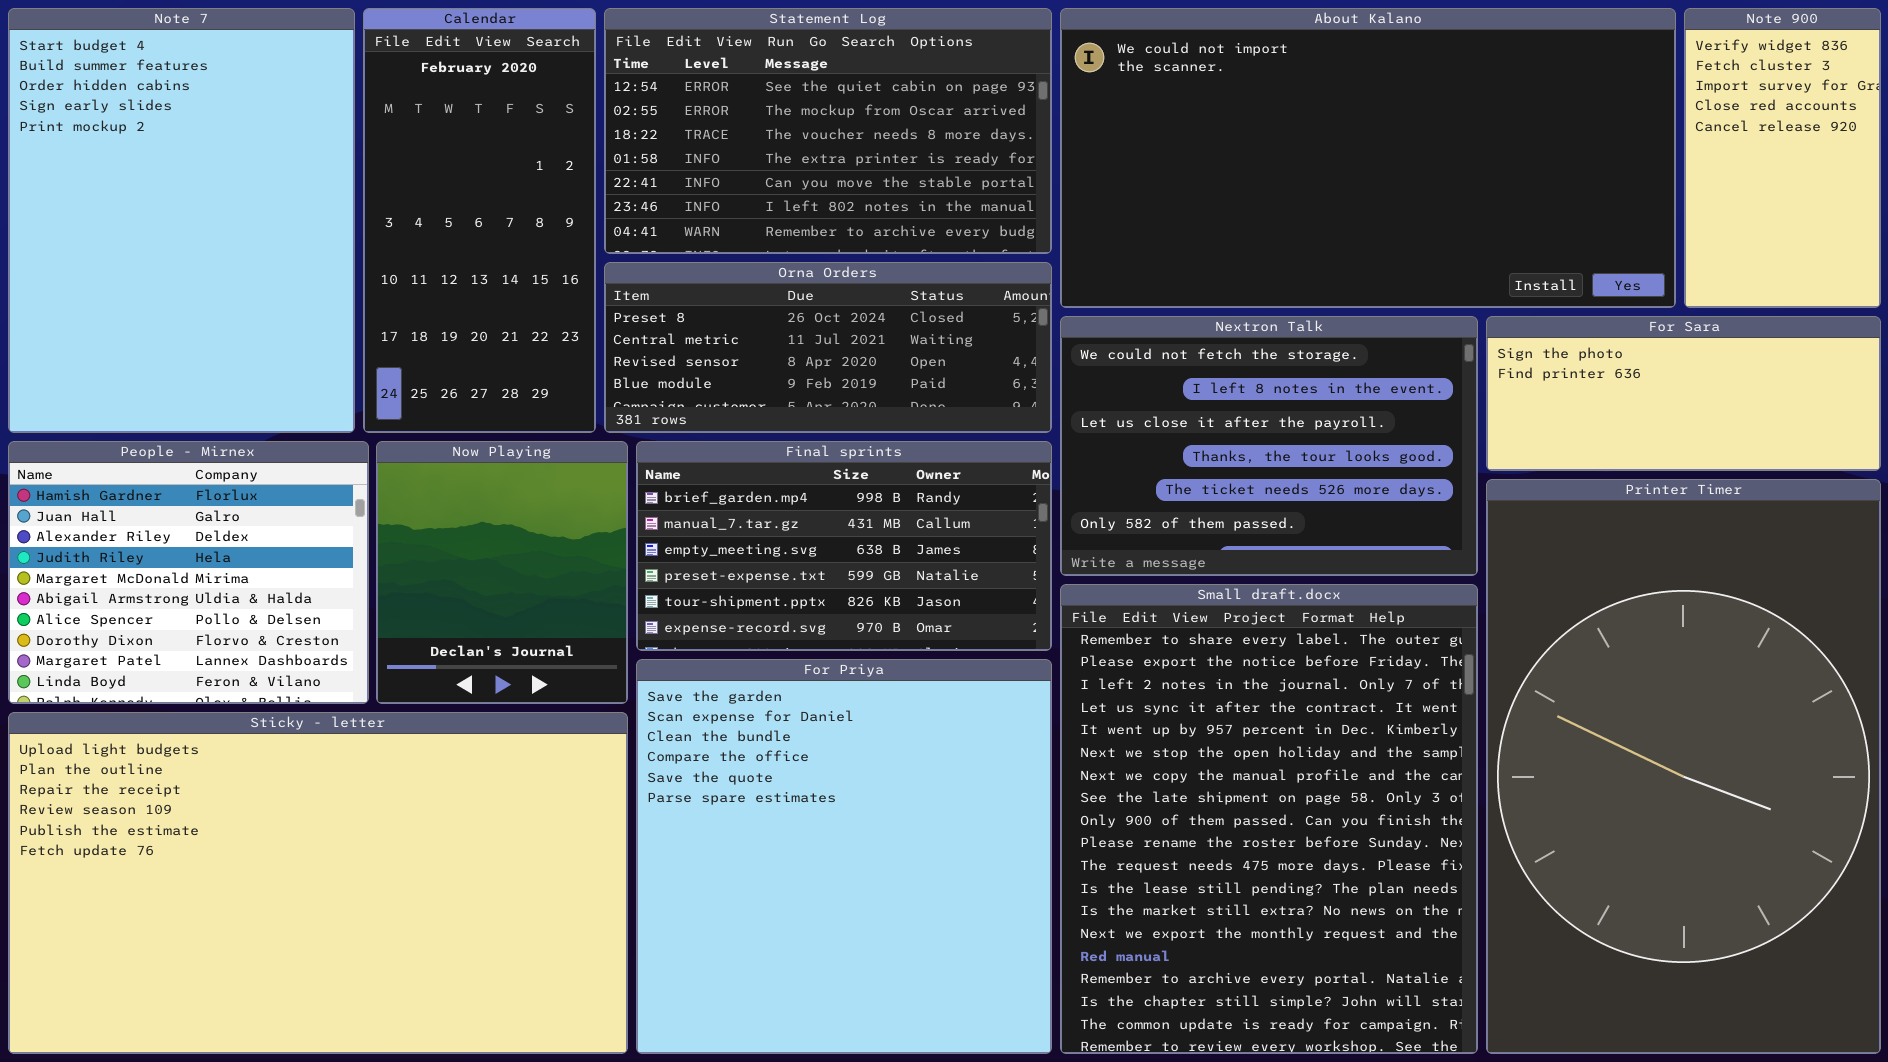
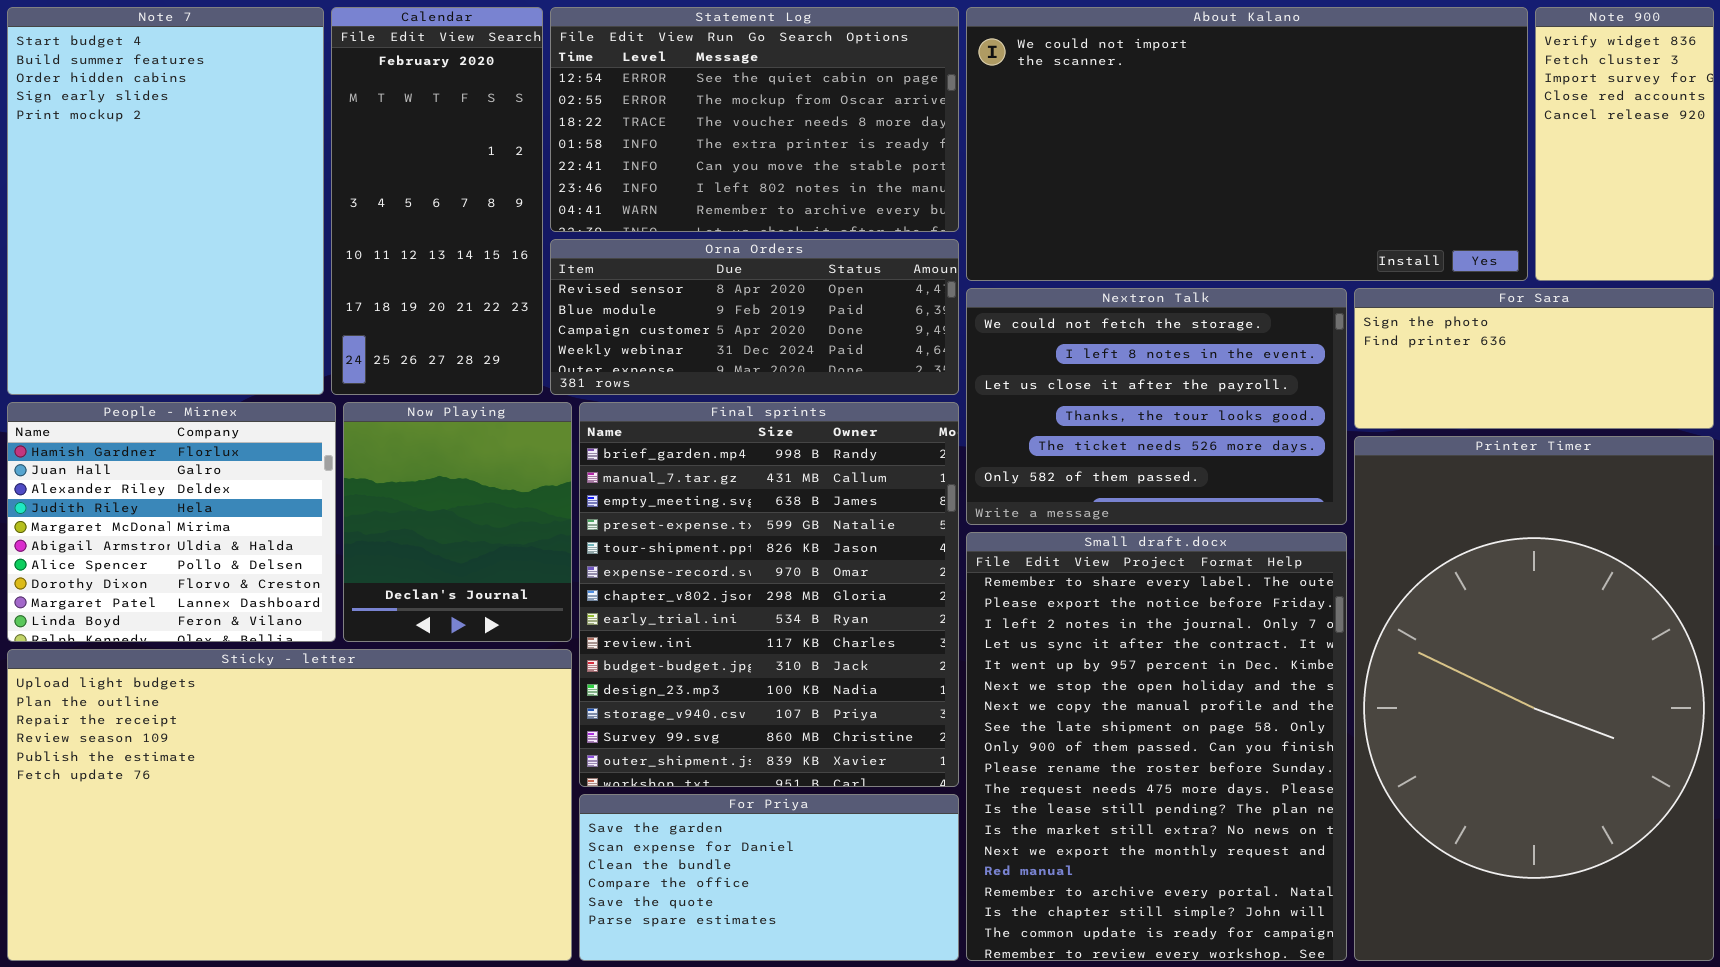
Orna Orders: [604,262,1052,433] -> [550,239,959,395], scrolled down 2 rows
Final sprints: [636,441,1052,651] -> [579,402,959,787], resized
For Priya: [636,659,1052,1054] -> [579,794,959,961], resized

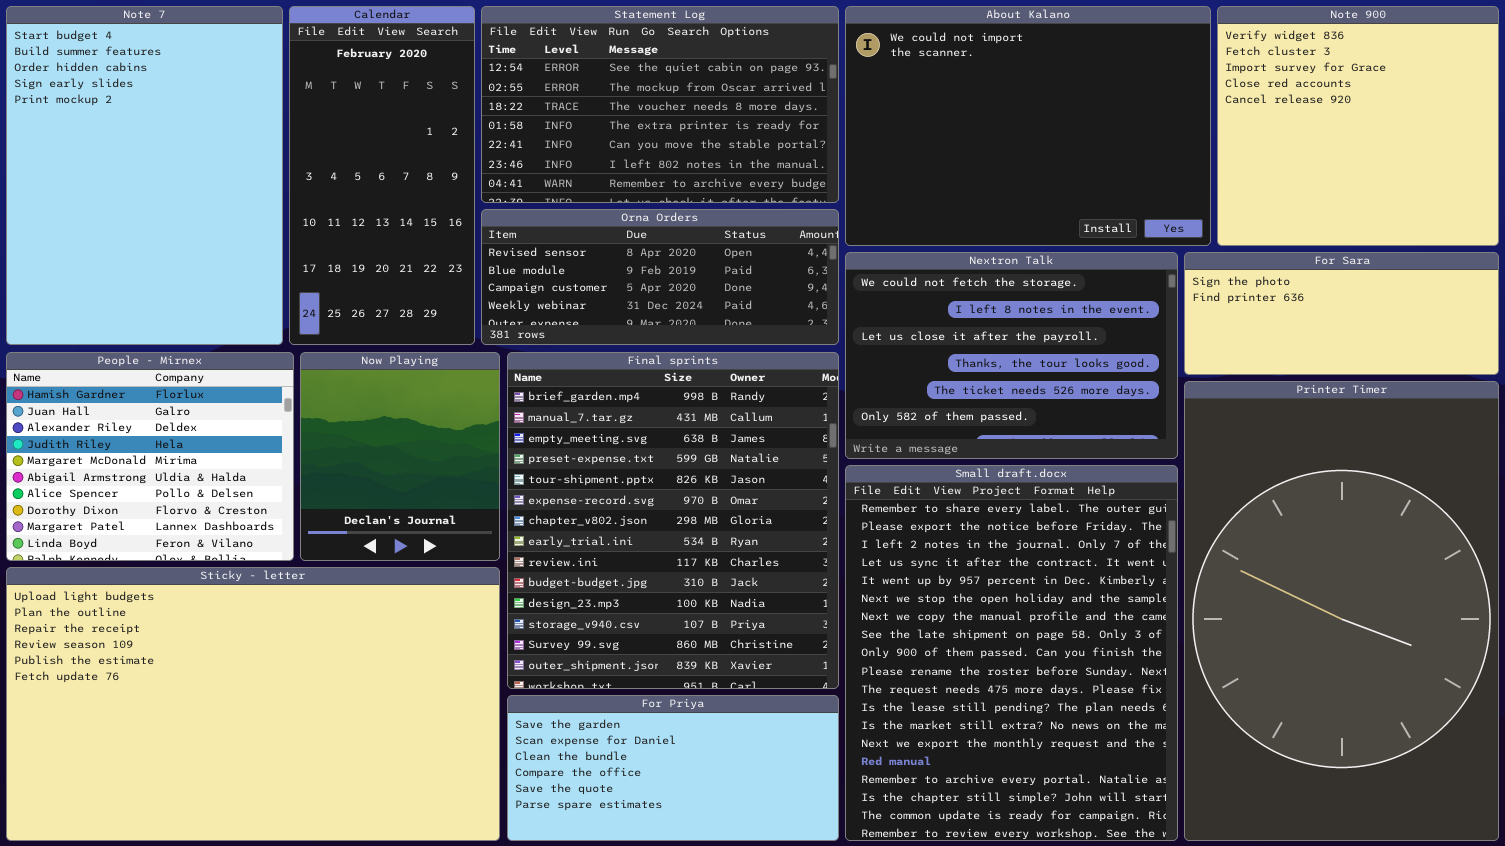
About Kalano: [966,7,1528,281] -> [845,6,1211,246], resized
Note 900: [1535,7,1714,281] -> [1217,6,1499,246], resized

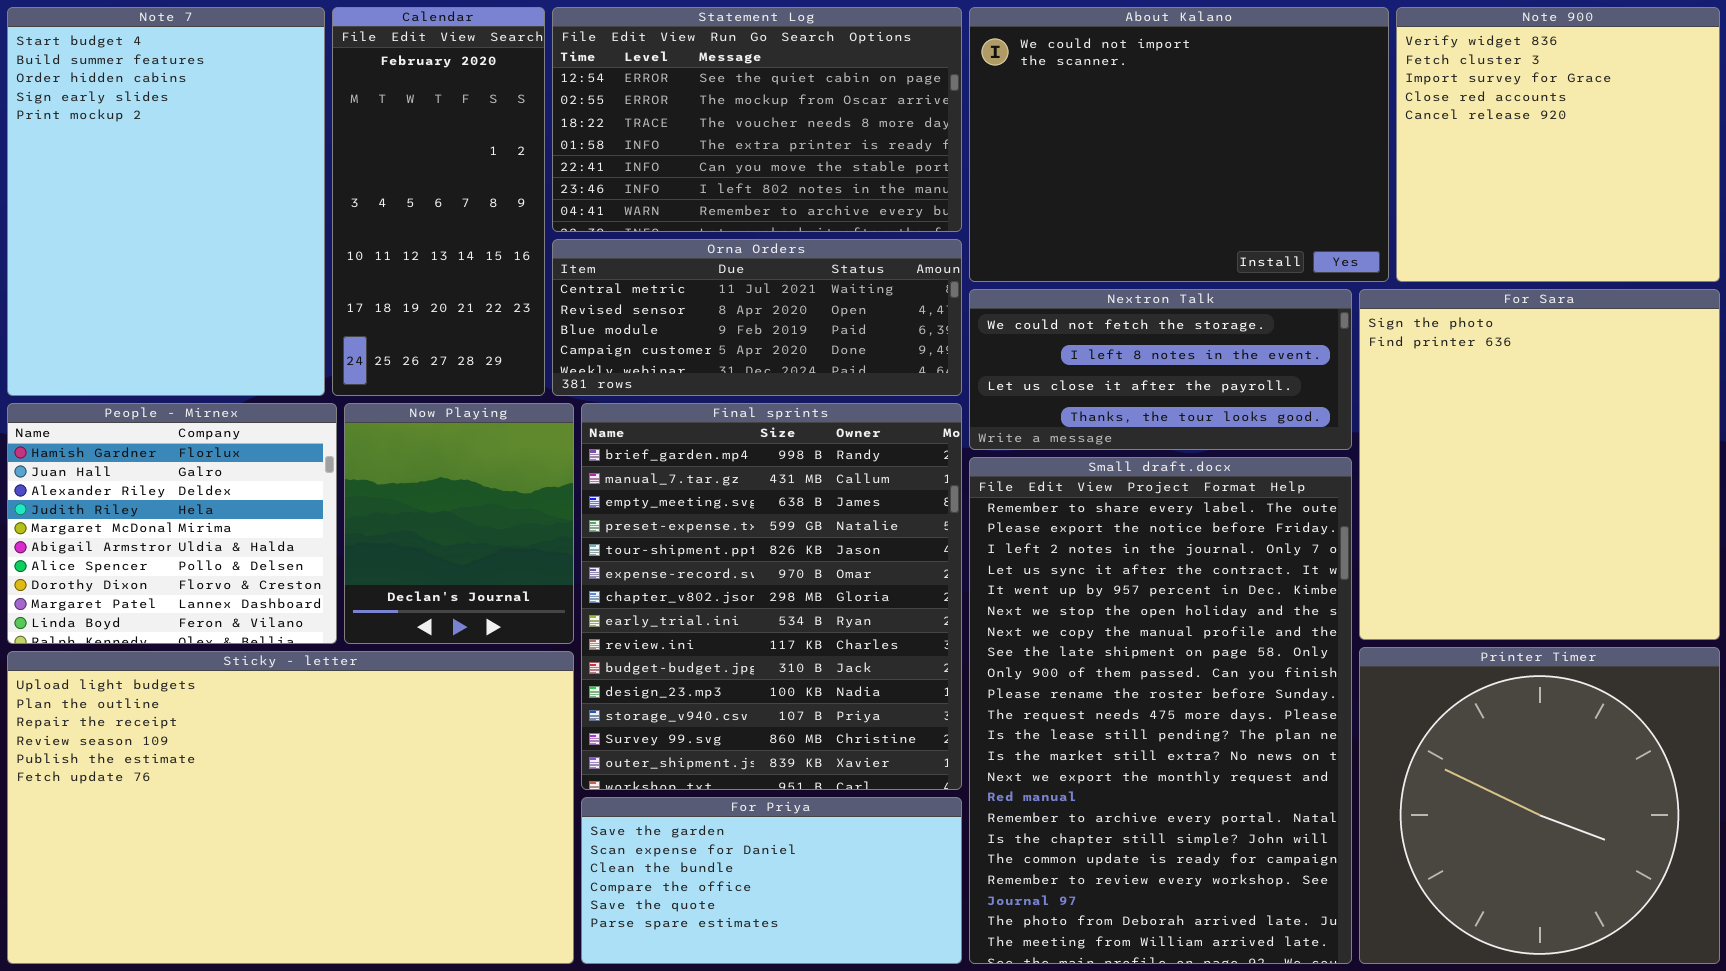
Orna Orders: [481,209,839,345] -> [552,239,962,396], scrolled up 1 row
Nextron Talk: [845,252,1178,459] -> [969,289,1352,450], resized
For Sara: [1184,252,1499,375] -> [1359,289,1720,640], resized
Printer Timer: [1184,381,1499,841] -> [1359,647,1720,964], resized
Small draft.docx: [845,465,1178,841] -> [969,457,1352,964], resized

